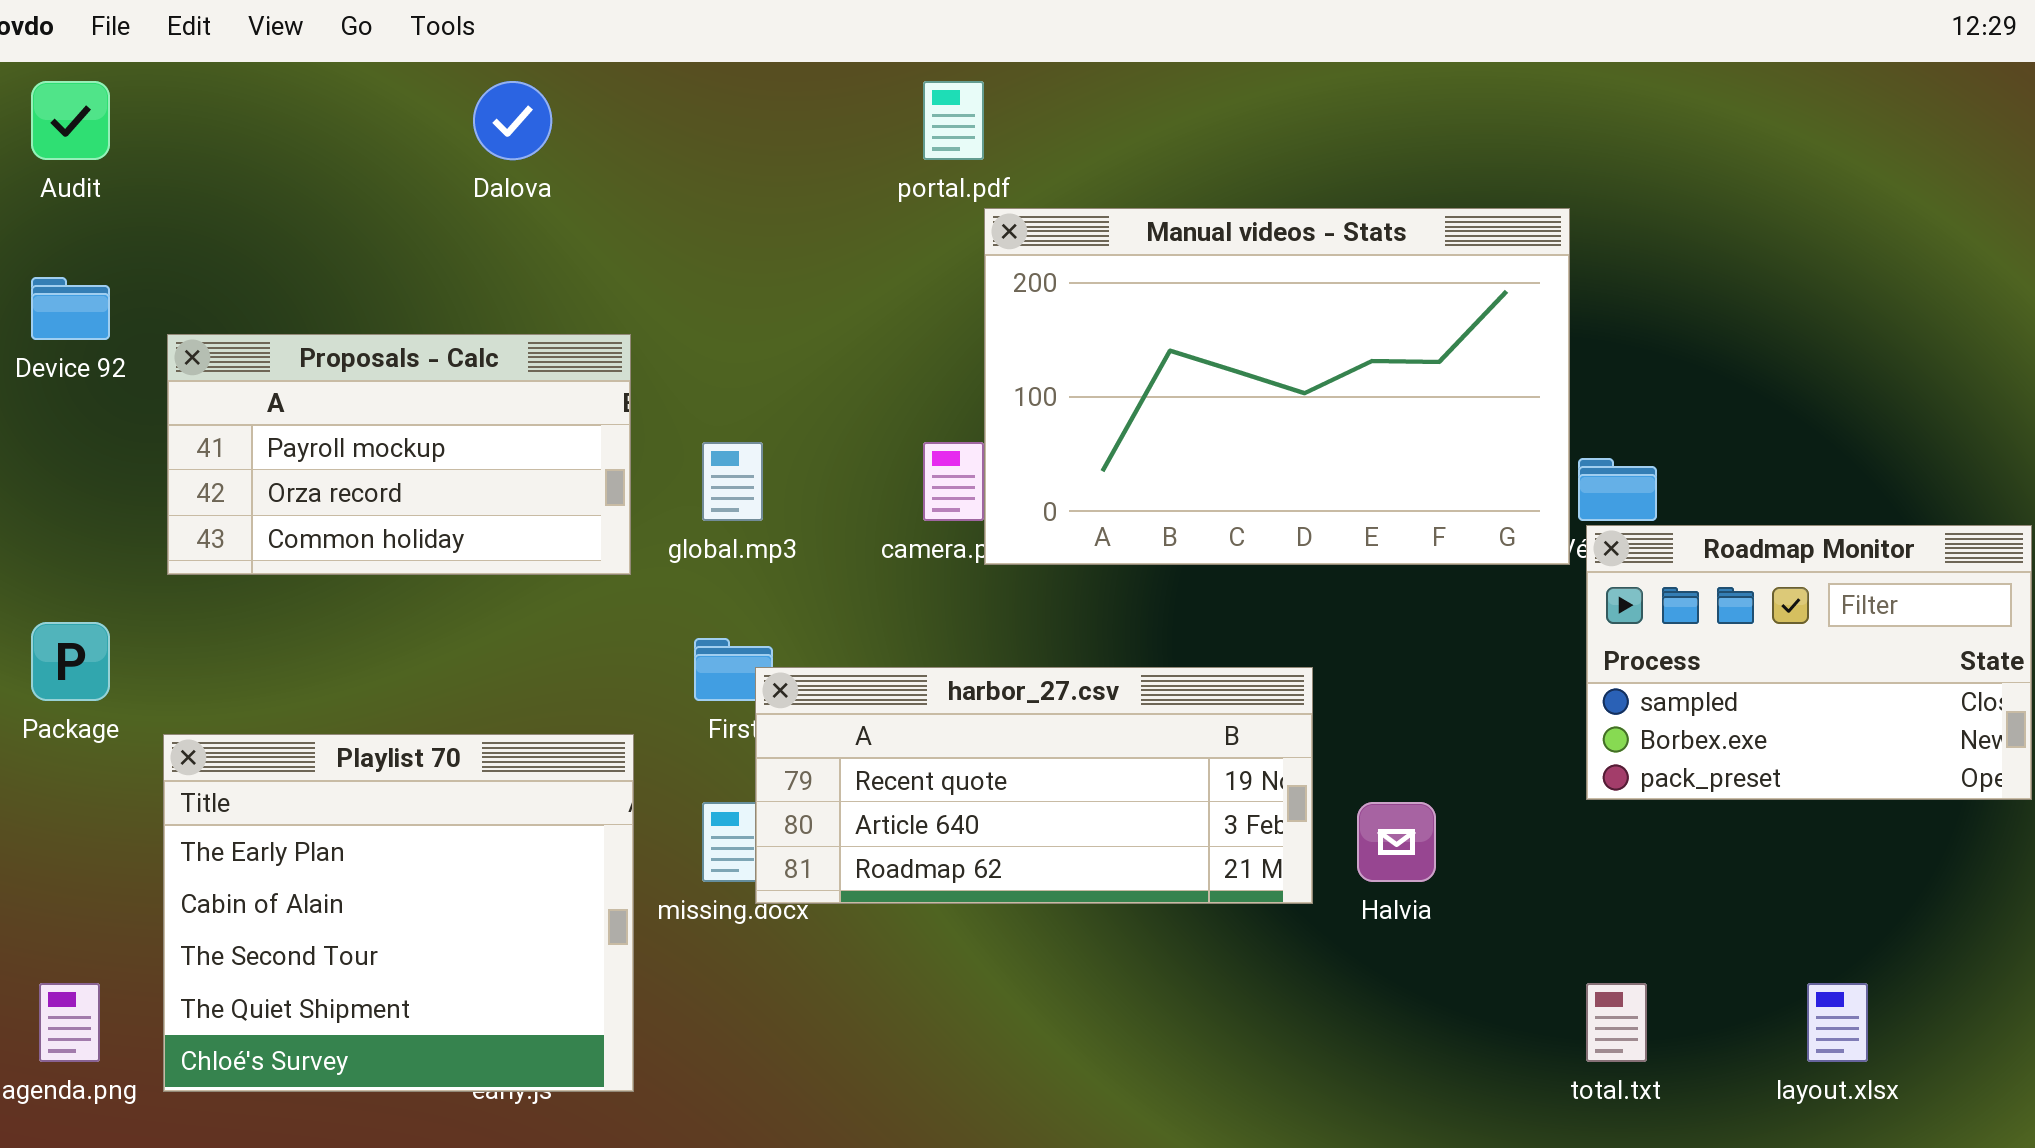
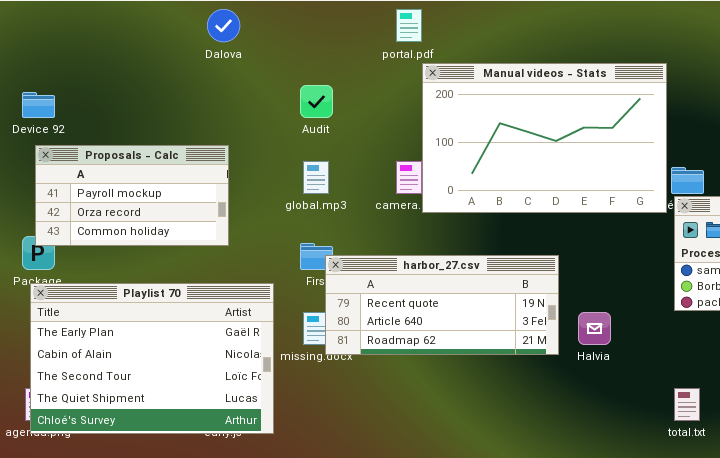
Audit: [31,81,110,160] -> [300,85,333,118], moved
Proposals - Calc: [167,334,631,575] -> [35,145,229,246], moved
Playlist 70: [163,734,634,1092] -> [30,283,274,434], resized

